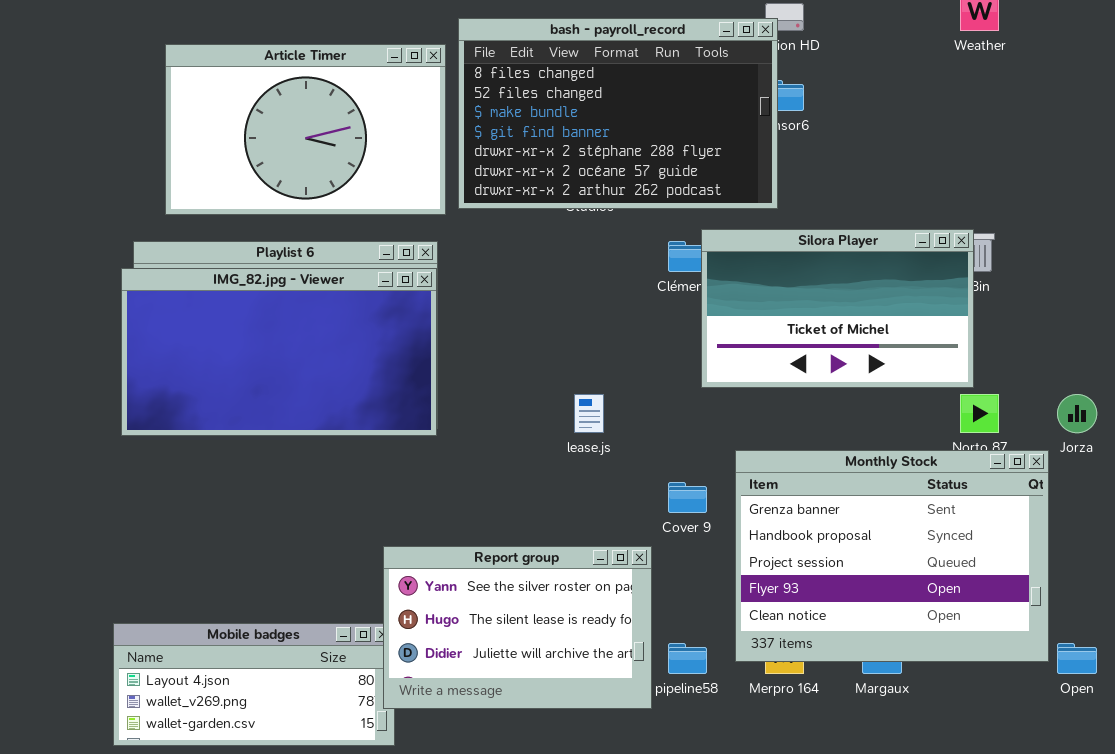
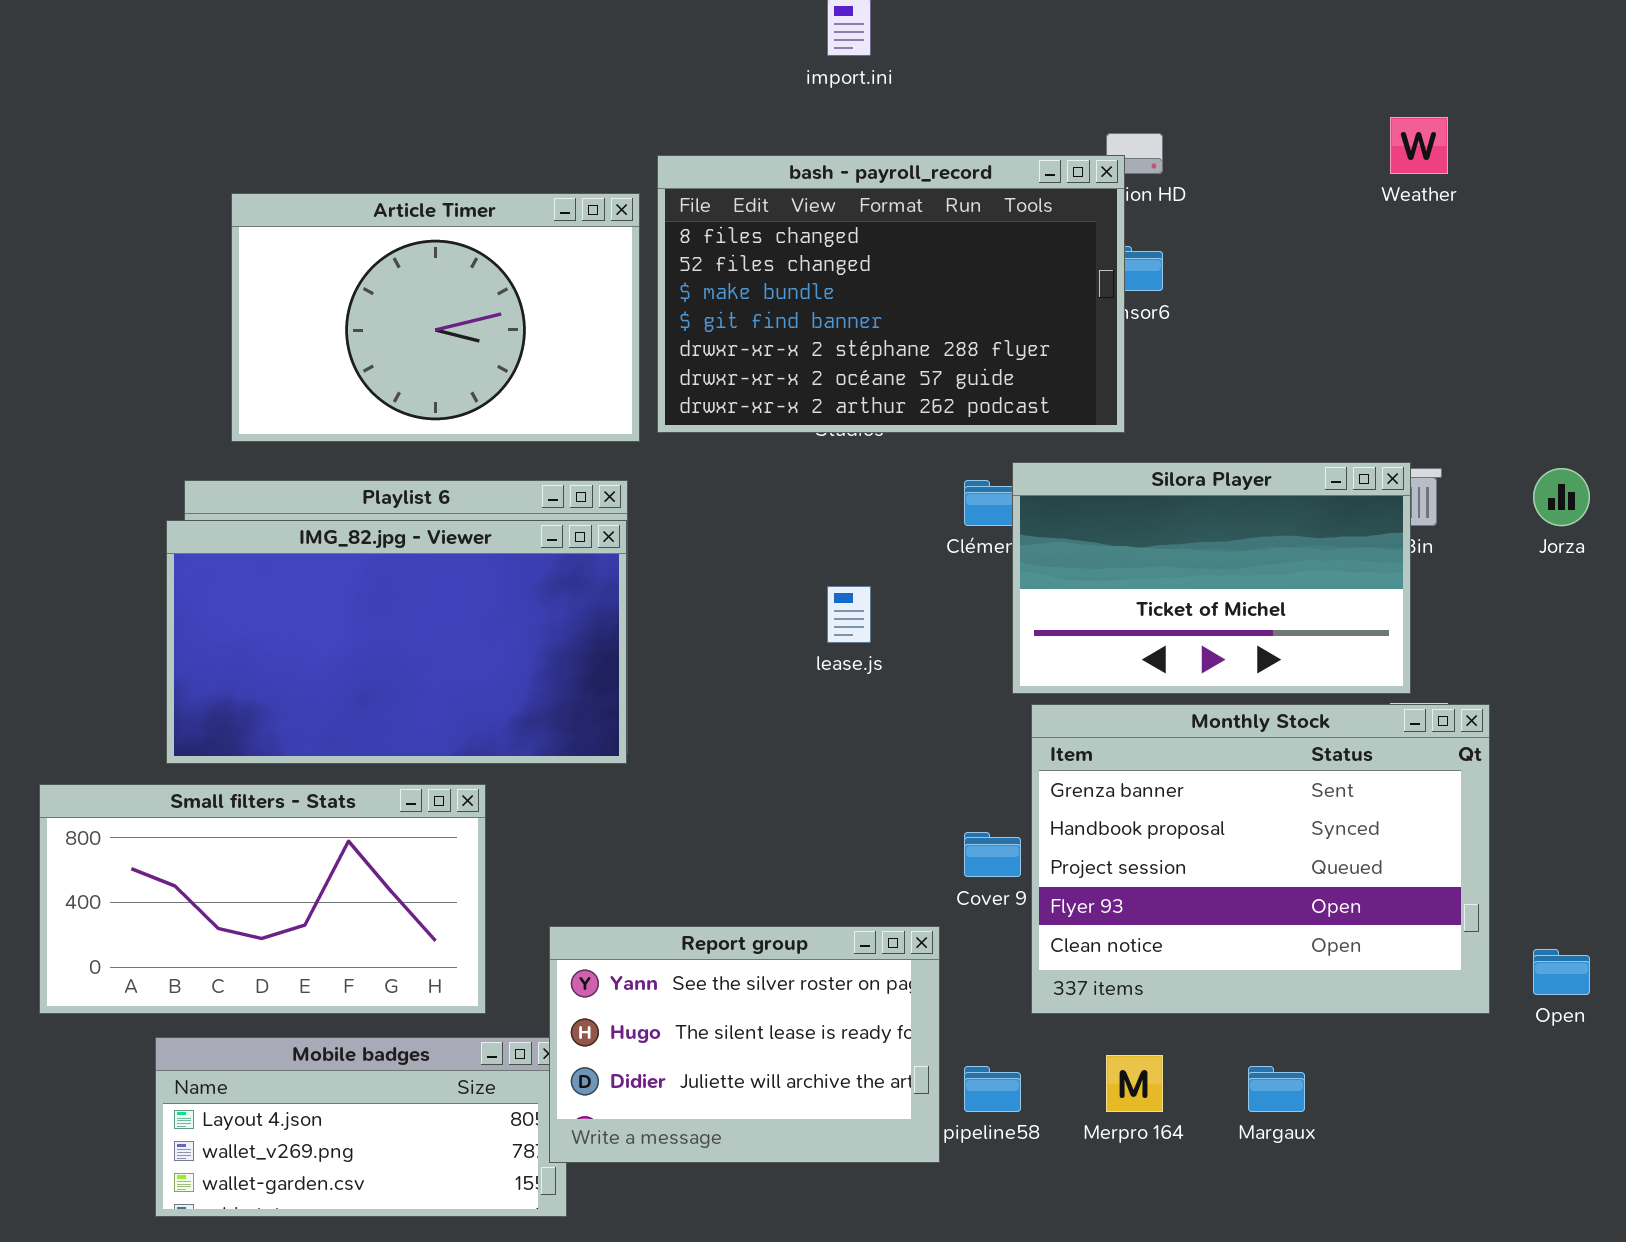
lease.js: [574,394,604,433] -> [827,586,871,643], moved
Jorza: [1057,394,1097,433] -> [1533,468,1590,526], moved
Small filters - Stats: none -> [39,784,486,1014], opened
Monthly Stock: [735,450,1049,662] -> [1031,704,1490,1014], moved
Open: [1057,643,1097,674] -> [1533,949,1590,995], moved

